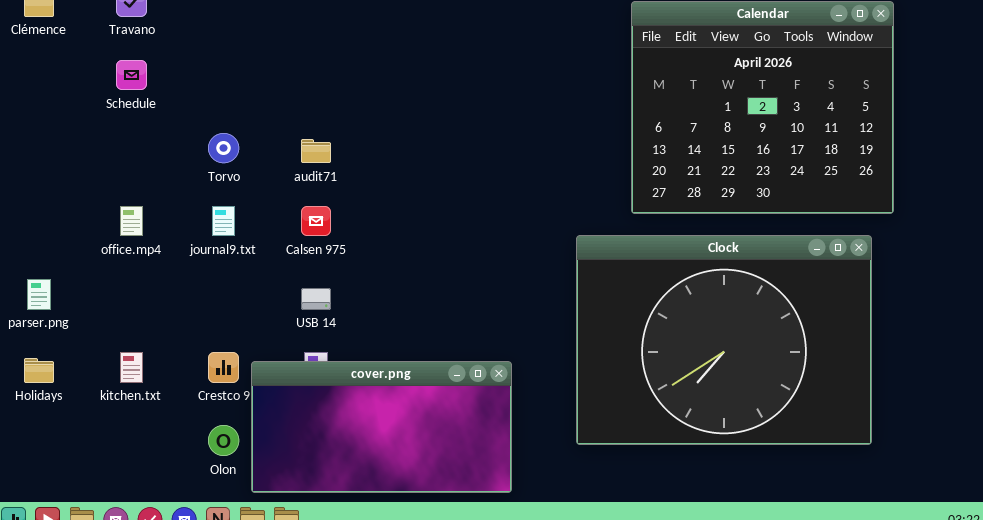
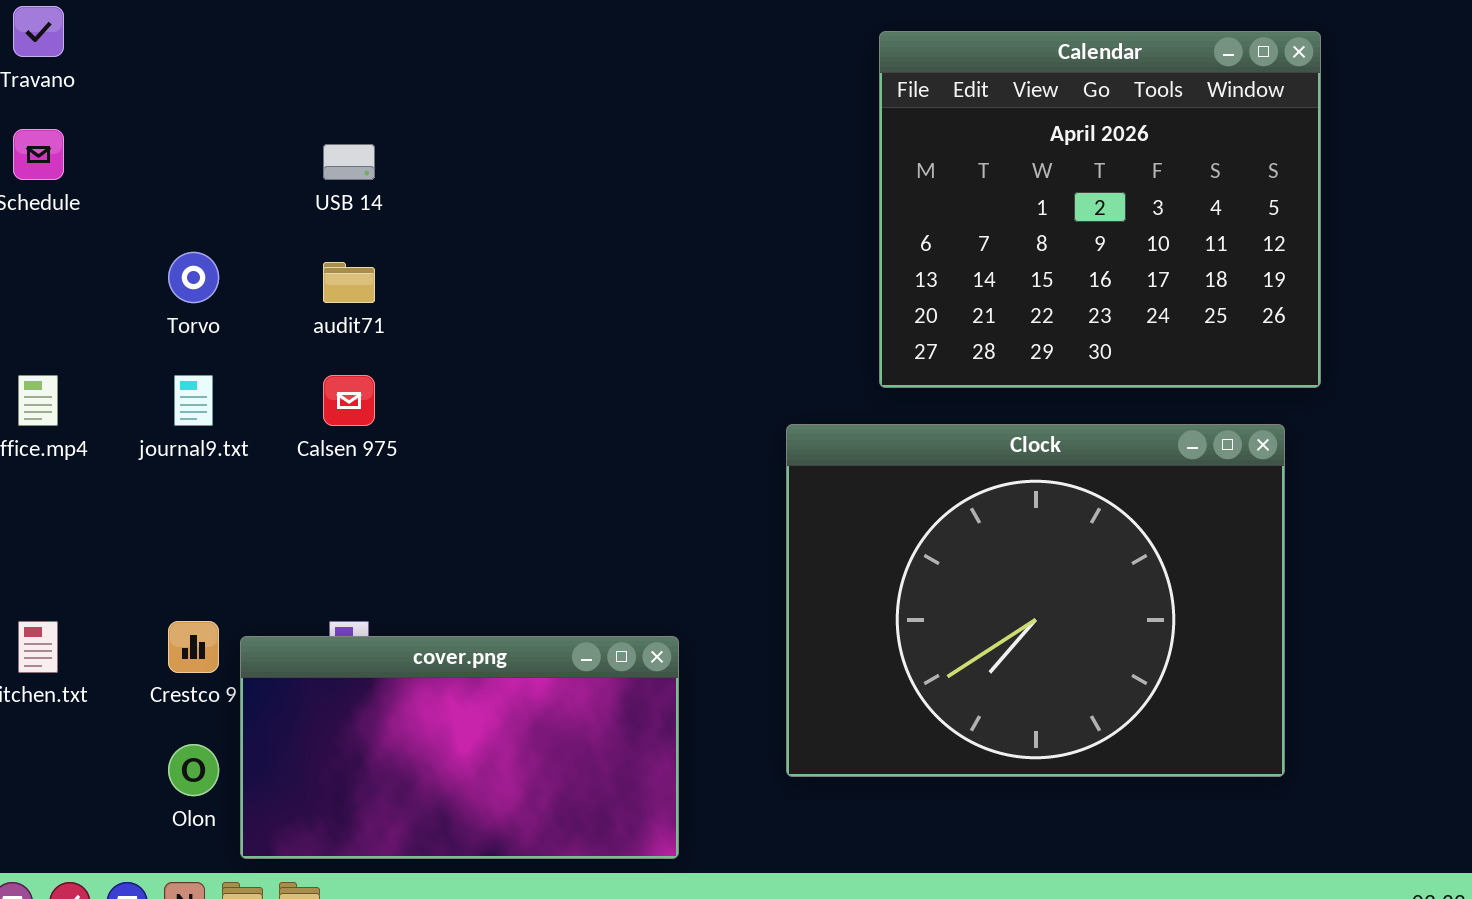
USB 14: [301,288,331,310] -> [323,144,375,180], moved

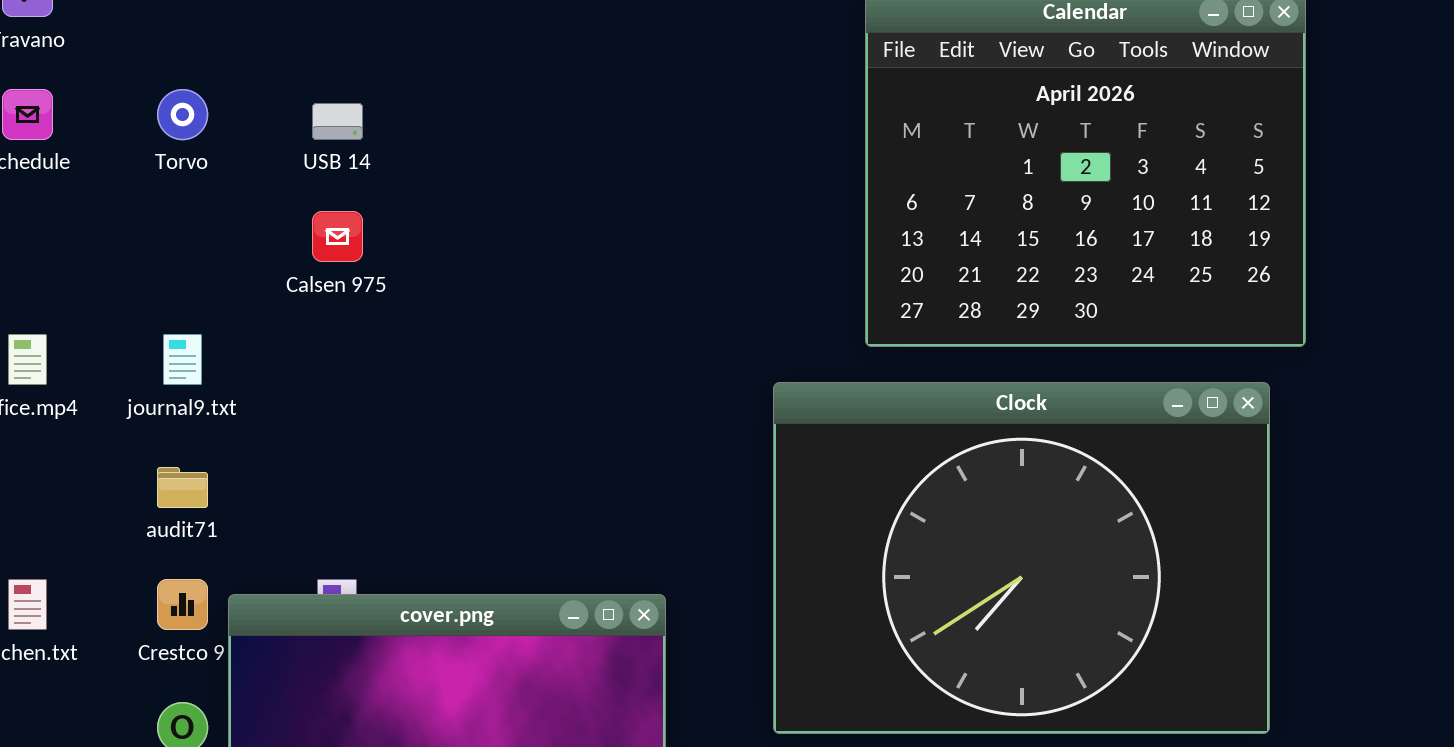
Torvo: [168,252,219,303] -> [157,89,208,140], moved
audit71: [323,262,375,303] -> [157,467,208,508], moved
Calsen 975: [323,375,375,426] -> [312,211,363,262], moved

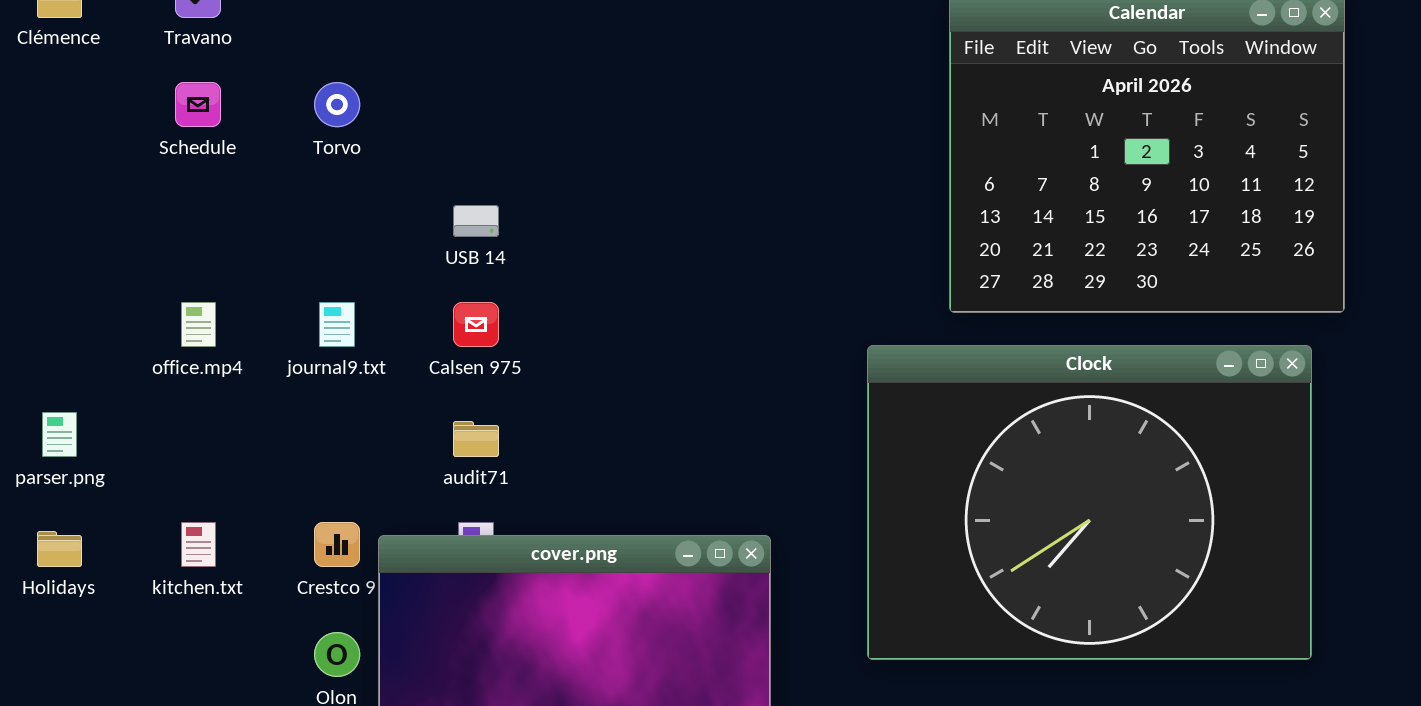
USB 14: [312,103,363,140] -> [453,205,499,237], moved
Calsen 975: [312,211,363,262] -> [453,302,499,347], moved
audit71: [157,467,208,508] -> [453,421,499,457], moved

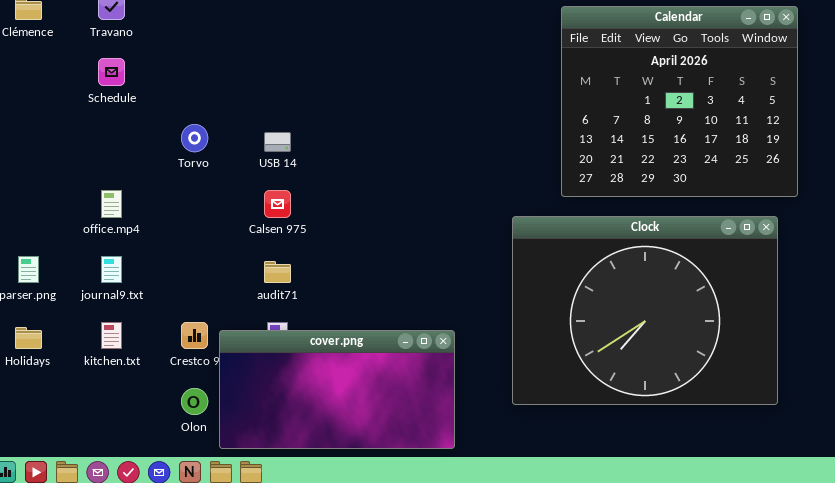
Torvo: [314,82,360,127] -> [181,124,208,152], moved
journal9.txt: [319,302,355,347] -> [101,256,122,283], moved

